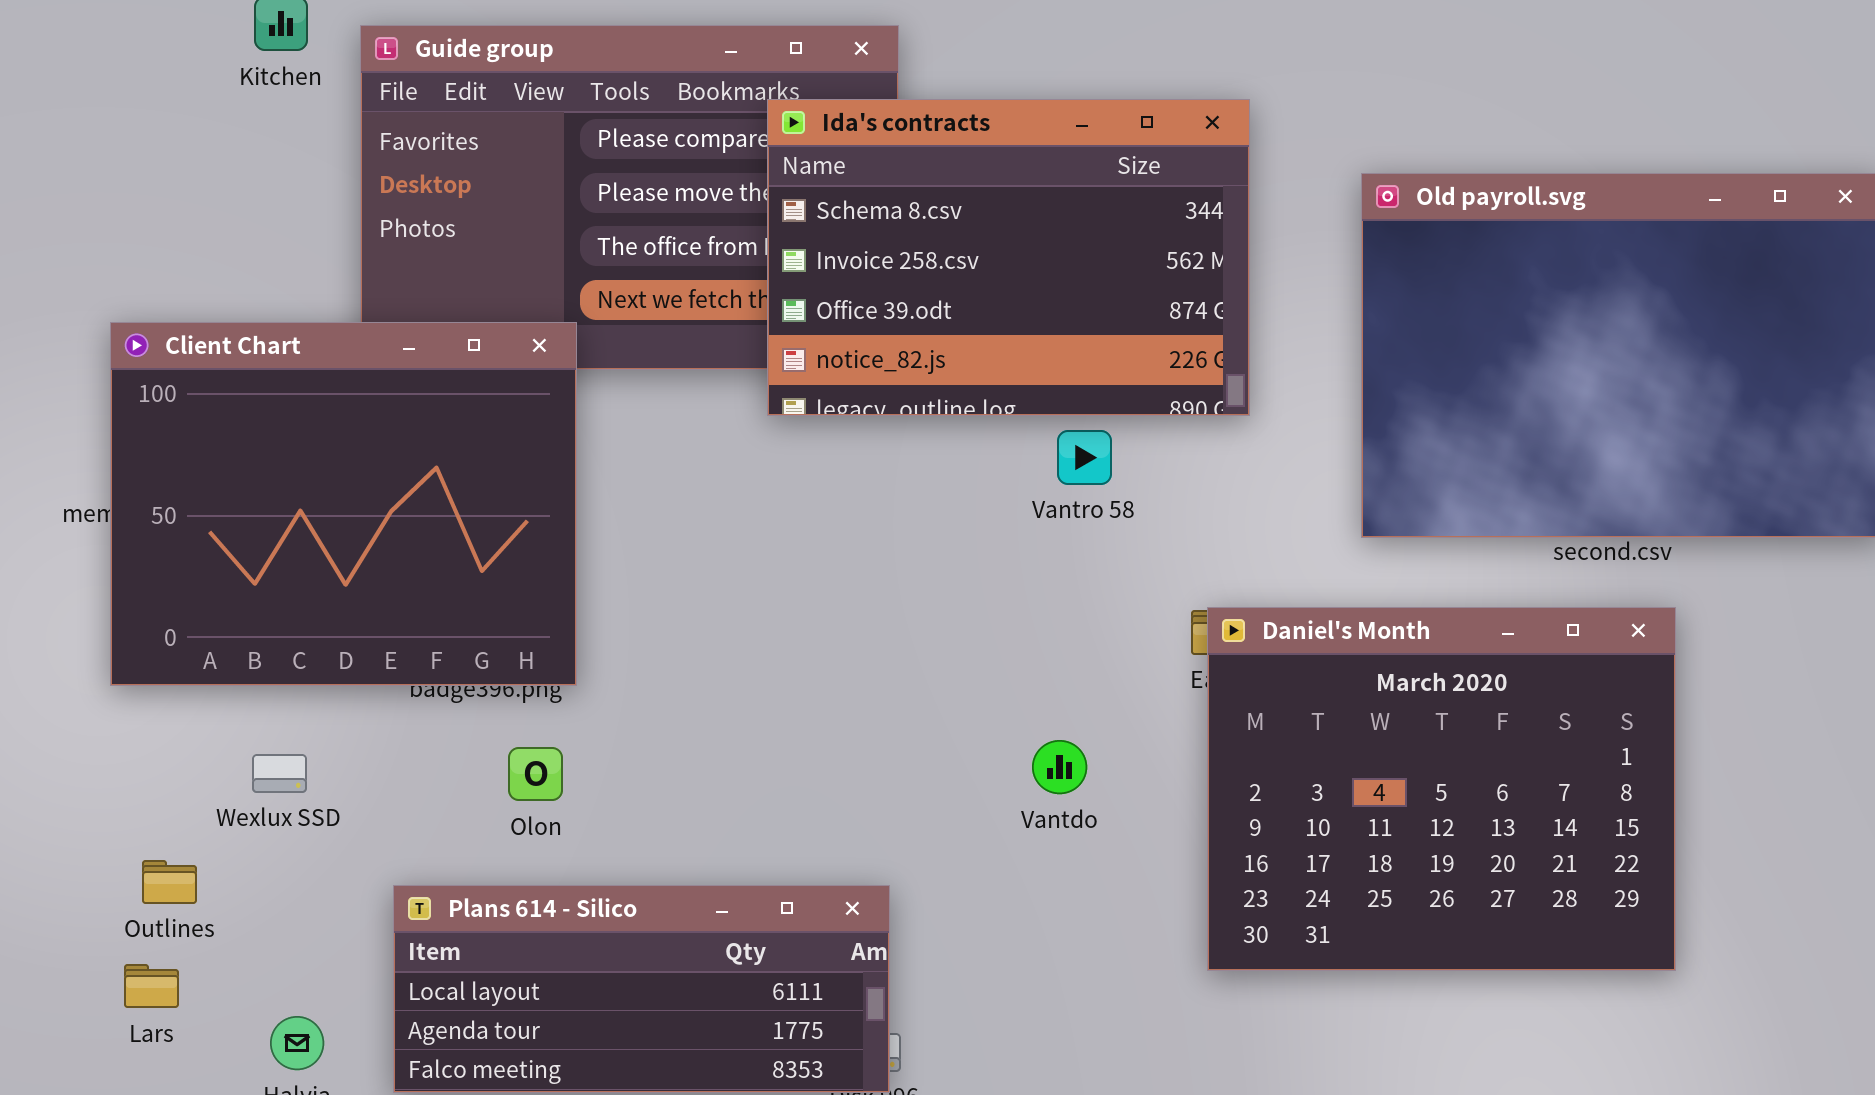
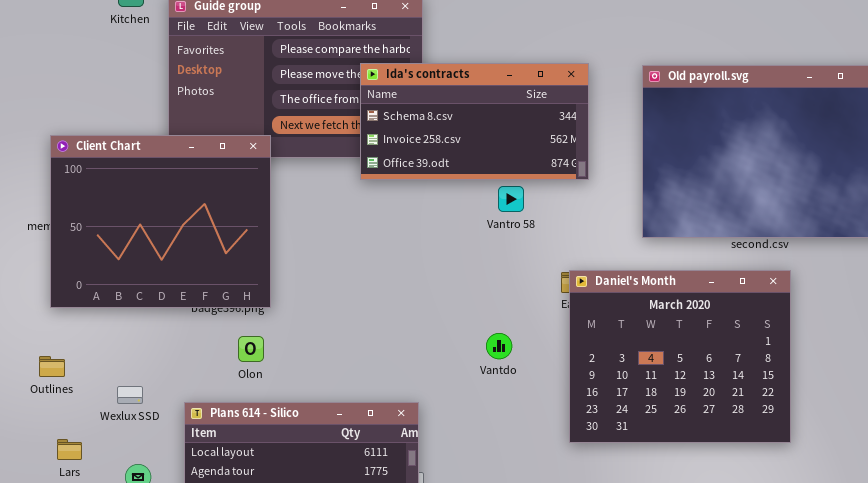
Ida's contracts: [767,99,1250,416] -> [360,63,589,180], resized
Wexlux SSD: [252,754,307,793] -> [117,386,143,404], moved
Outlines: [142,860,197,904] -> [39,356,65,377], moved

